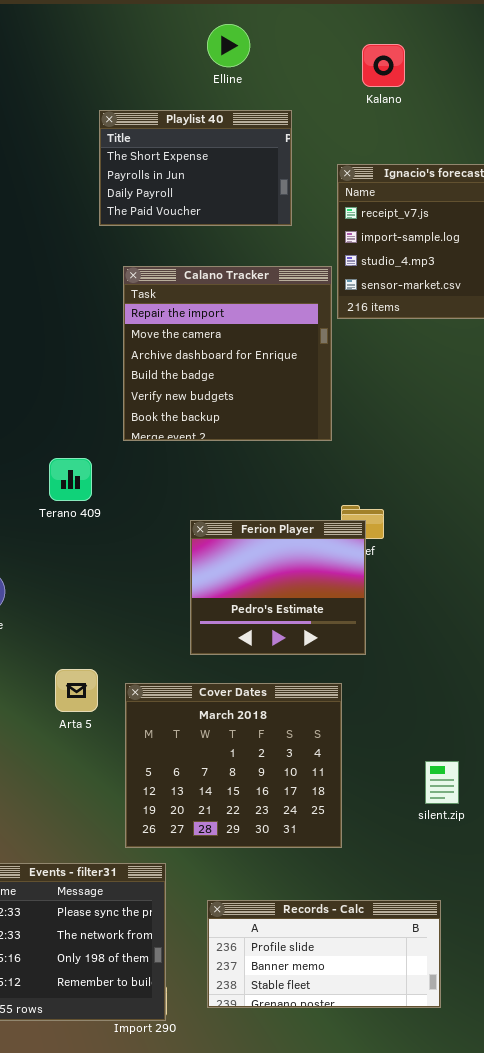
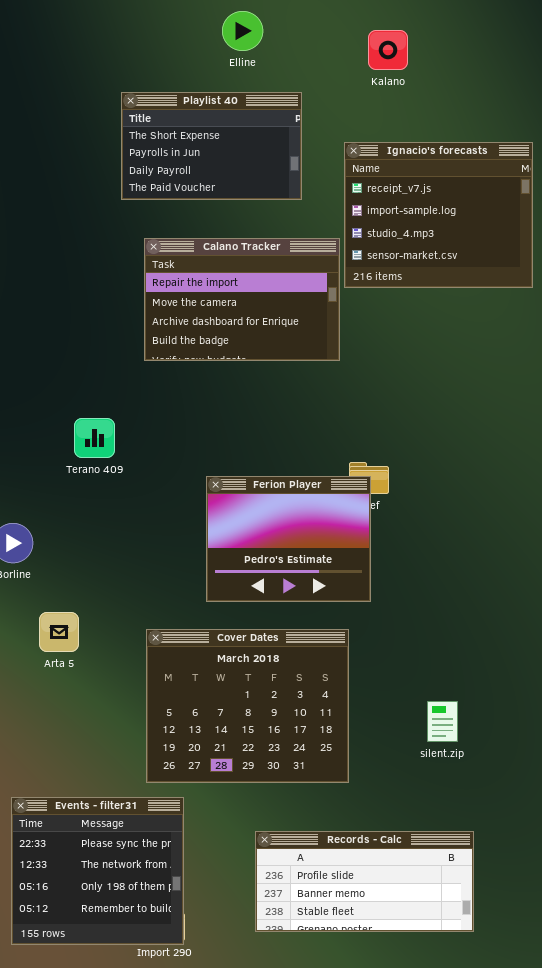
Calano Tracker: [123,266,332,441] -> [144,238,340,361], resized
Arta 5: [55,669,98,712] -> [39,612,79,652], moved
Records - Calc: [207,900,441,1008] -> [255,831,474,932], moved

